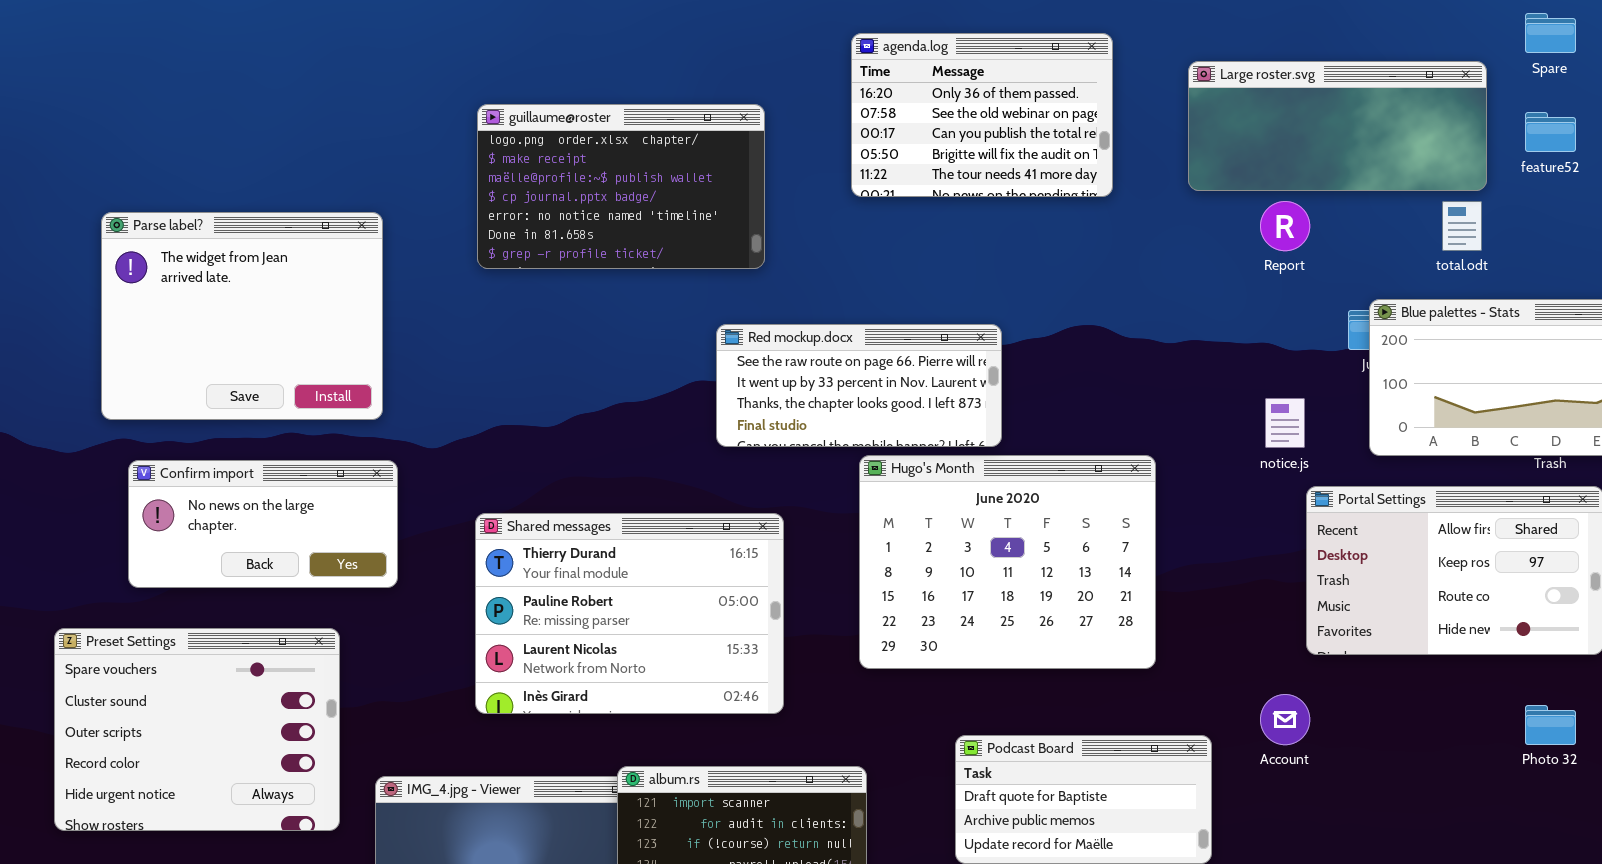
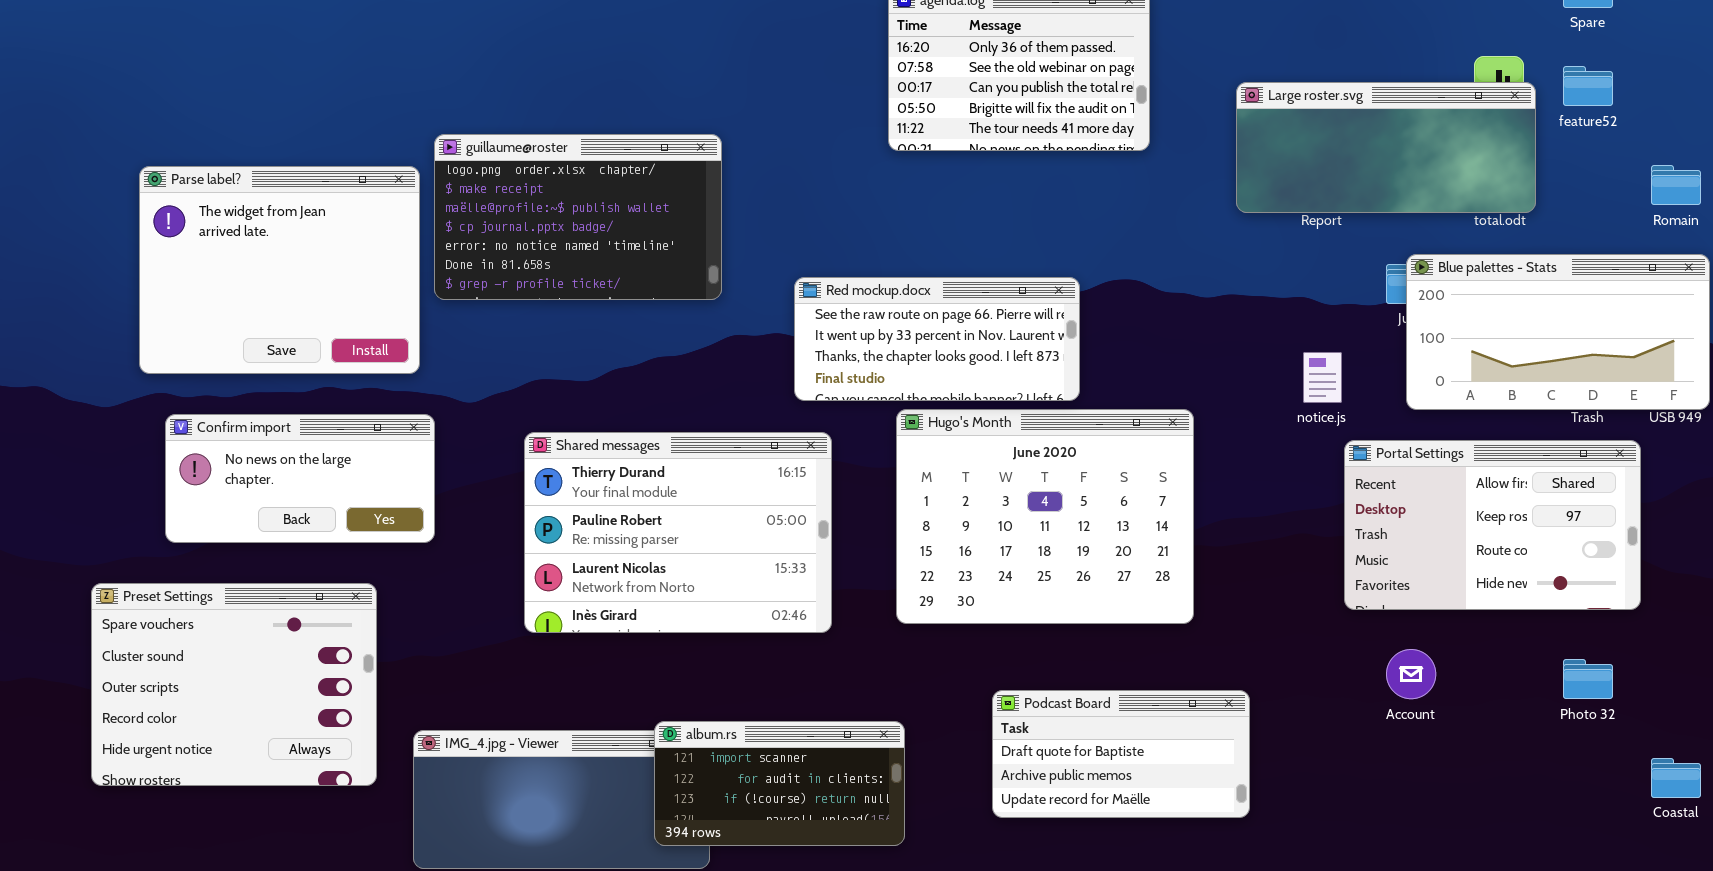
Large roster.svg: [1188,61,1487,191] -> [1236,82,1536,213], moved
guillaume@roster: [477,104,765,269] -> [434,134,722,300], moved
Red mockup.docx: [716,324,1002,447] -> [794,277,1080,401], moved
Shared messages: [475,513,784,714] -> [524,432,832,633], moved
Account: [1260,694,1310,745] -> [1386,649,1436,699], moved

